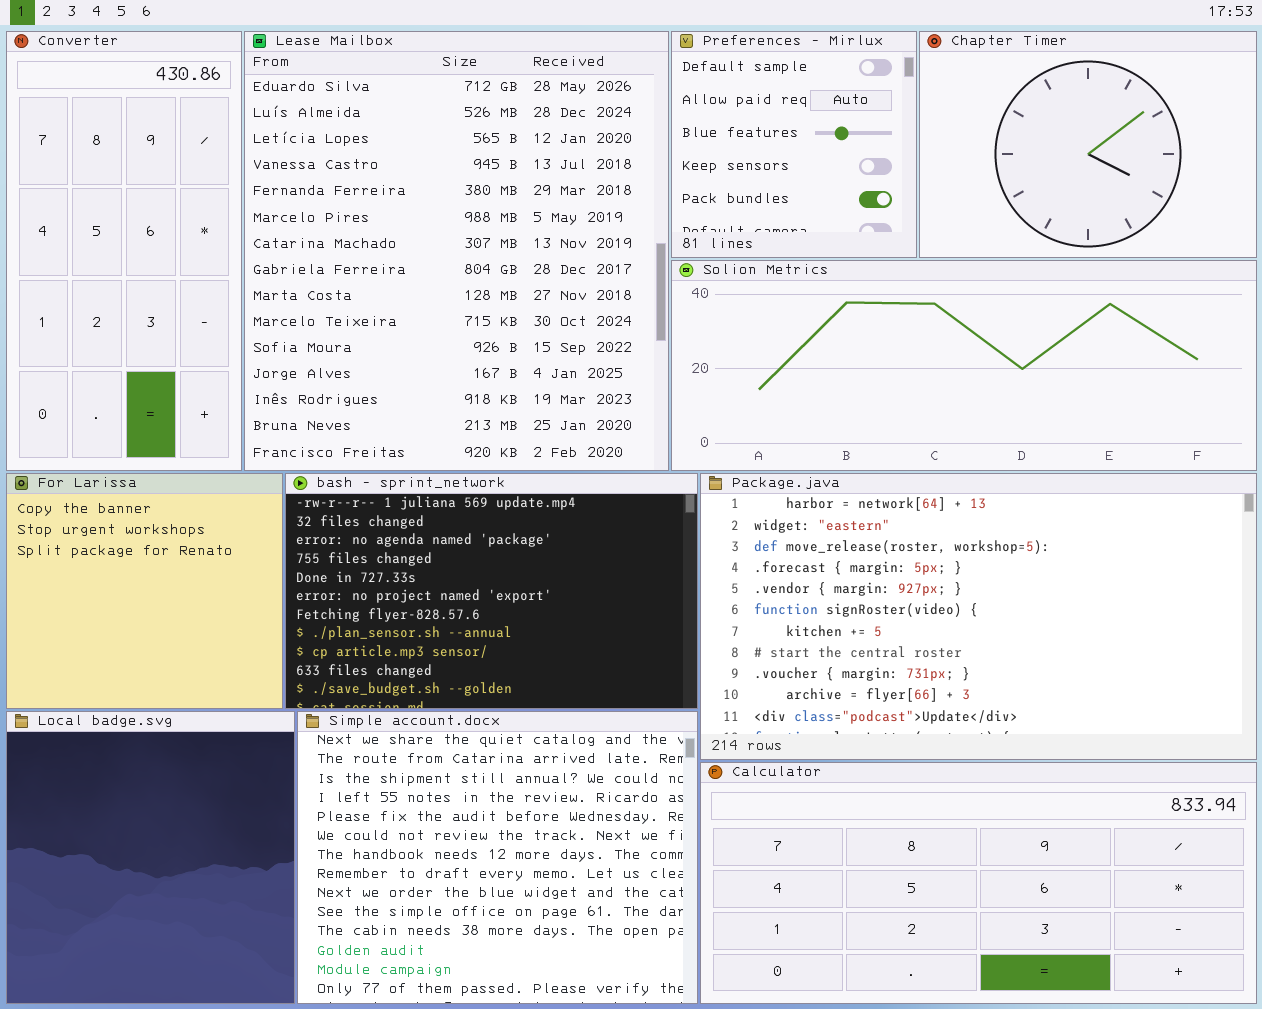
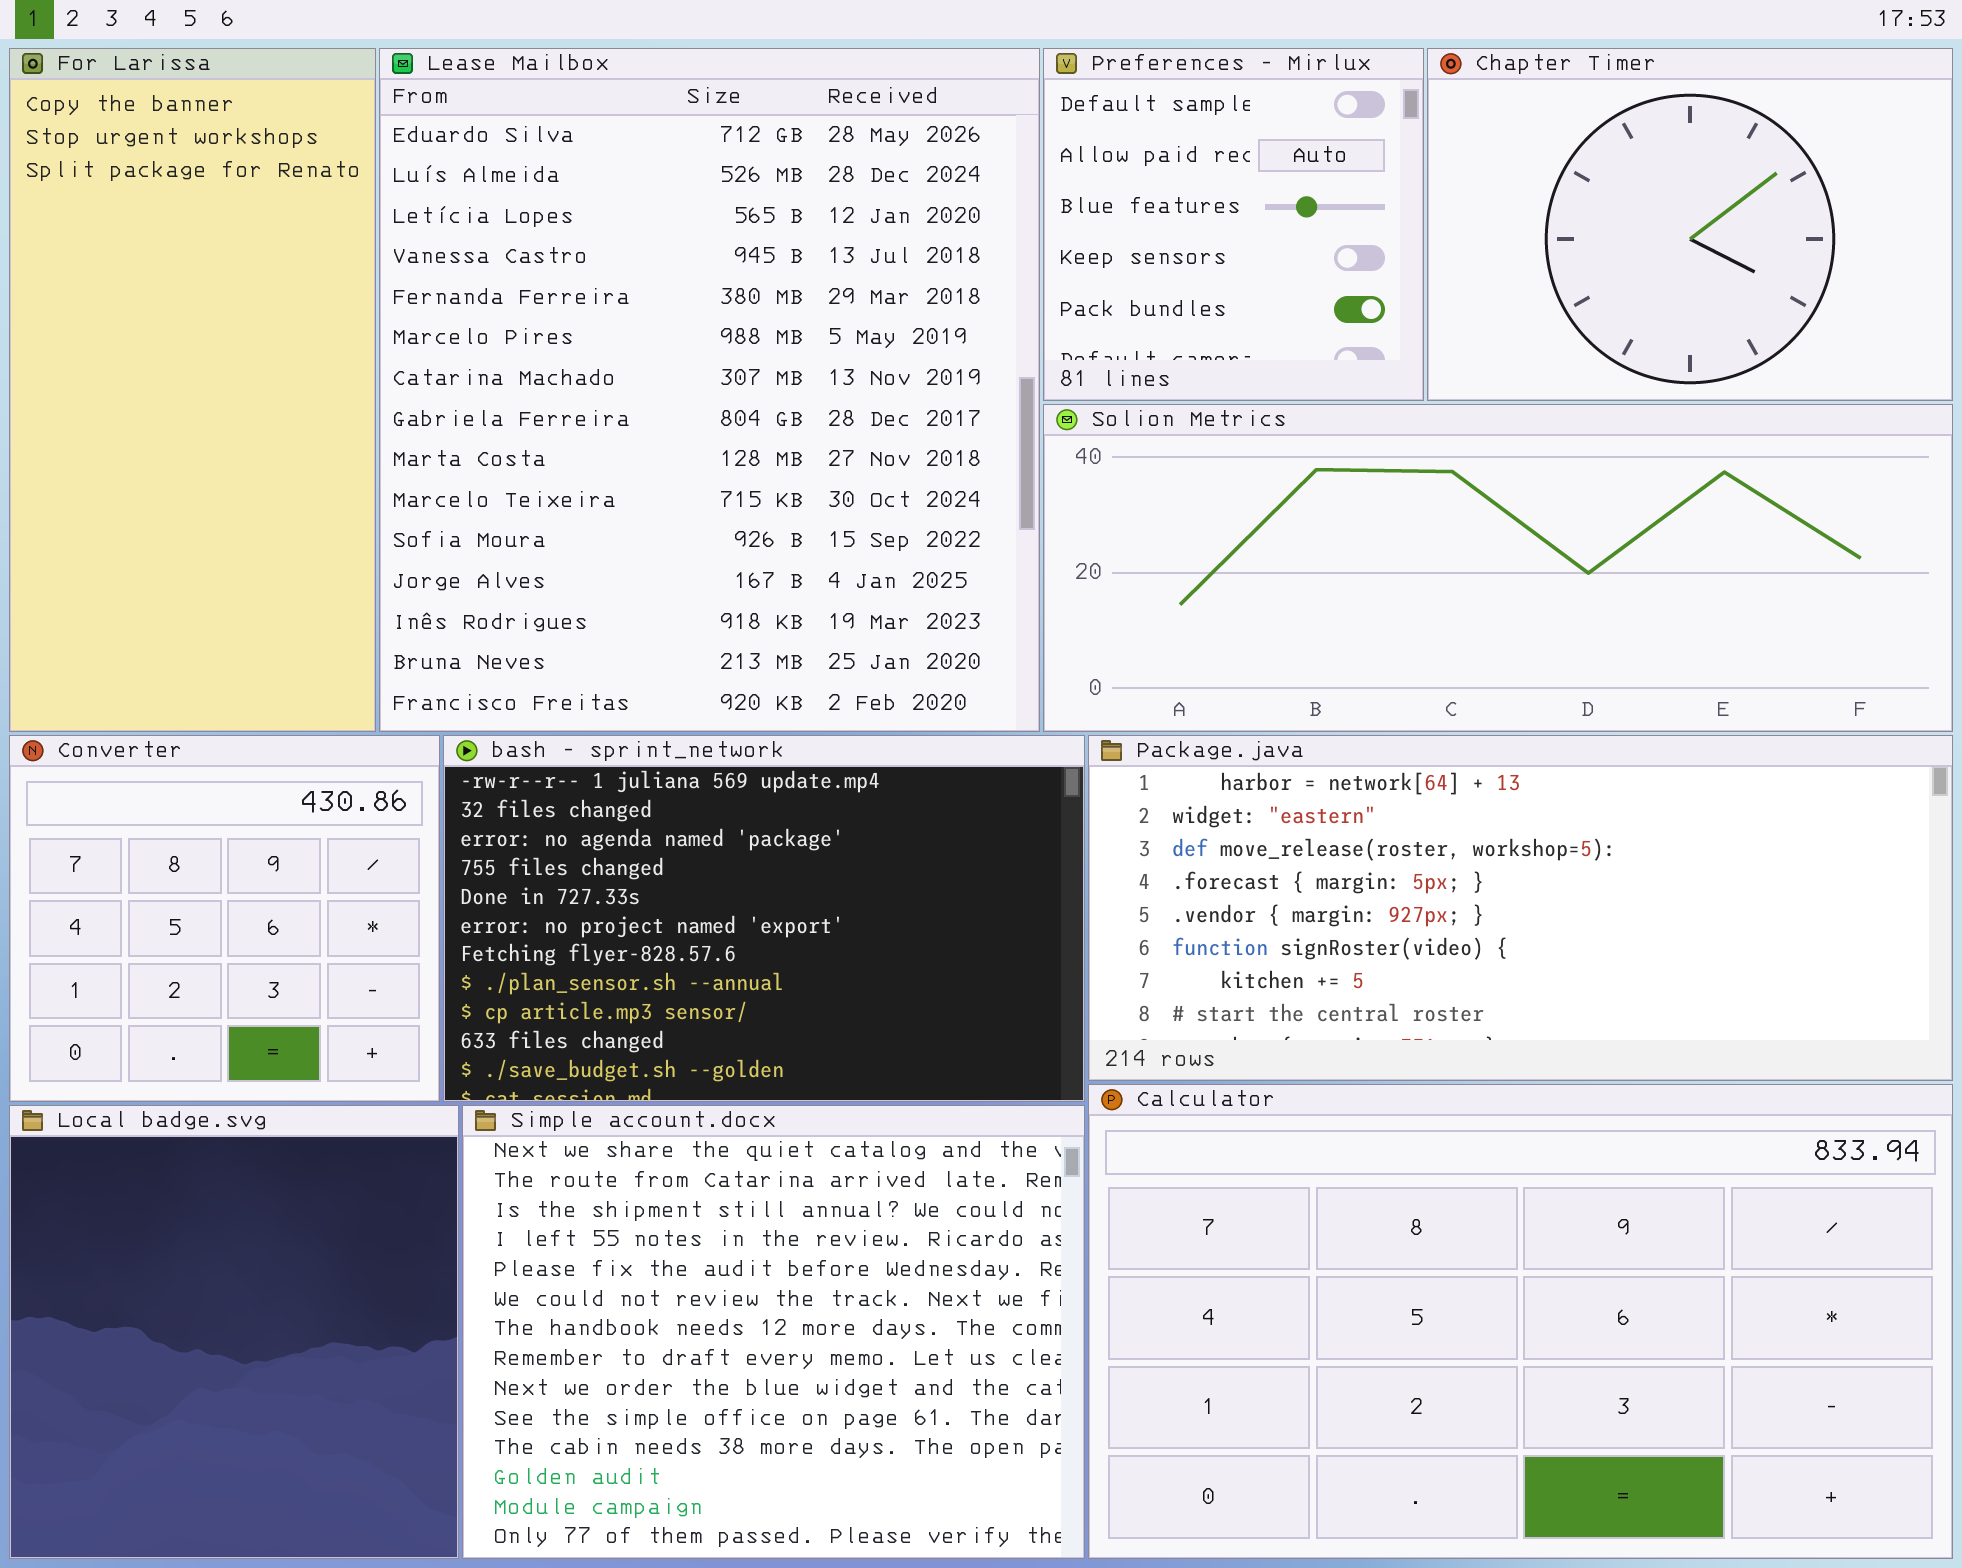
Converter: [6,31,242,471] -> [9,735,440,1102], moved, resized
For Larissa: [6,473,283,709] -> [9,48,376,732], moved, resized
Package.java: [700,473,1257,760] -> [1088,735,1953,1081], resized
Calculator: [700,762,1257,1004] -> [1088,1084,1953,1559], resized

